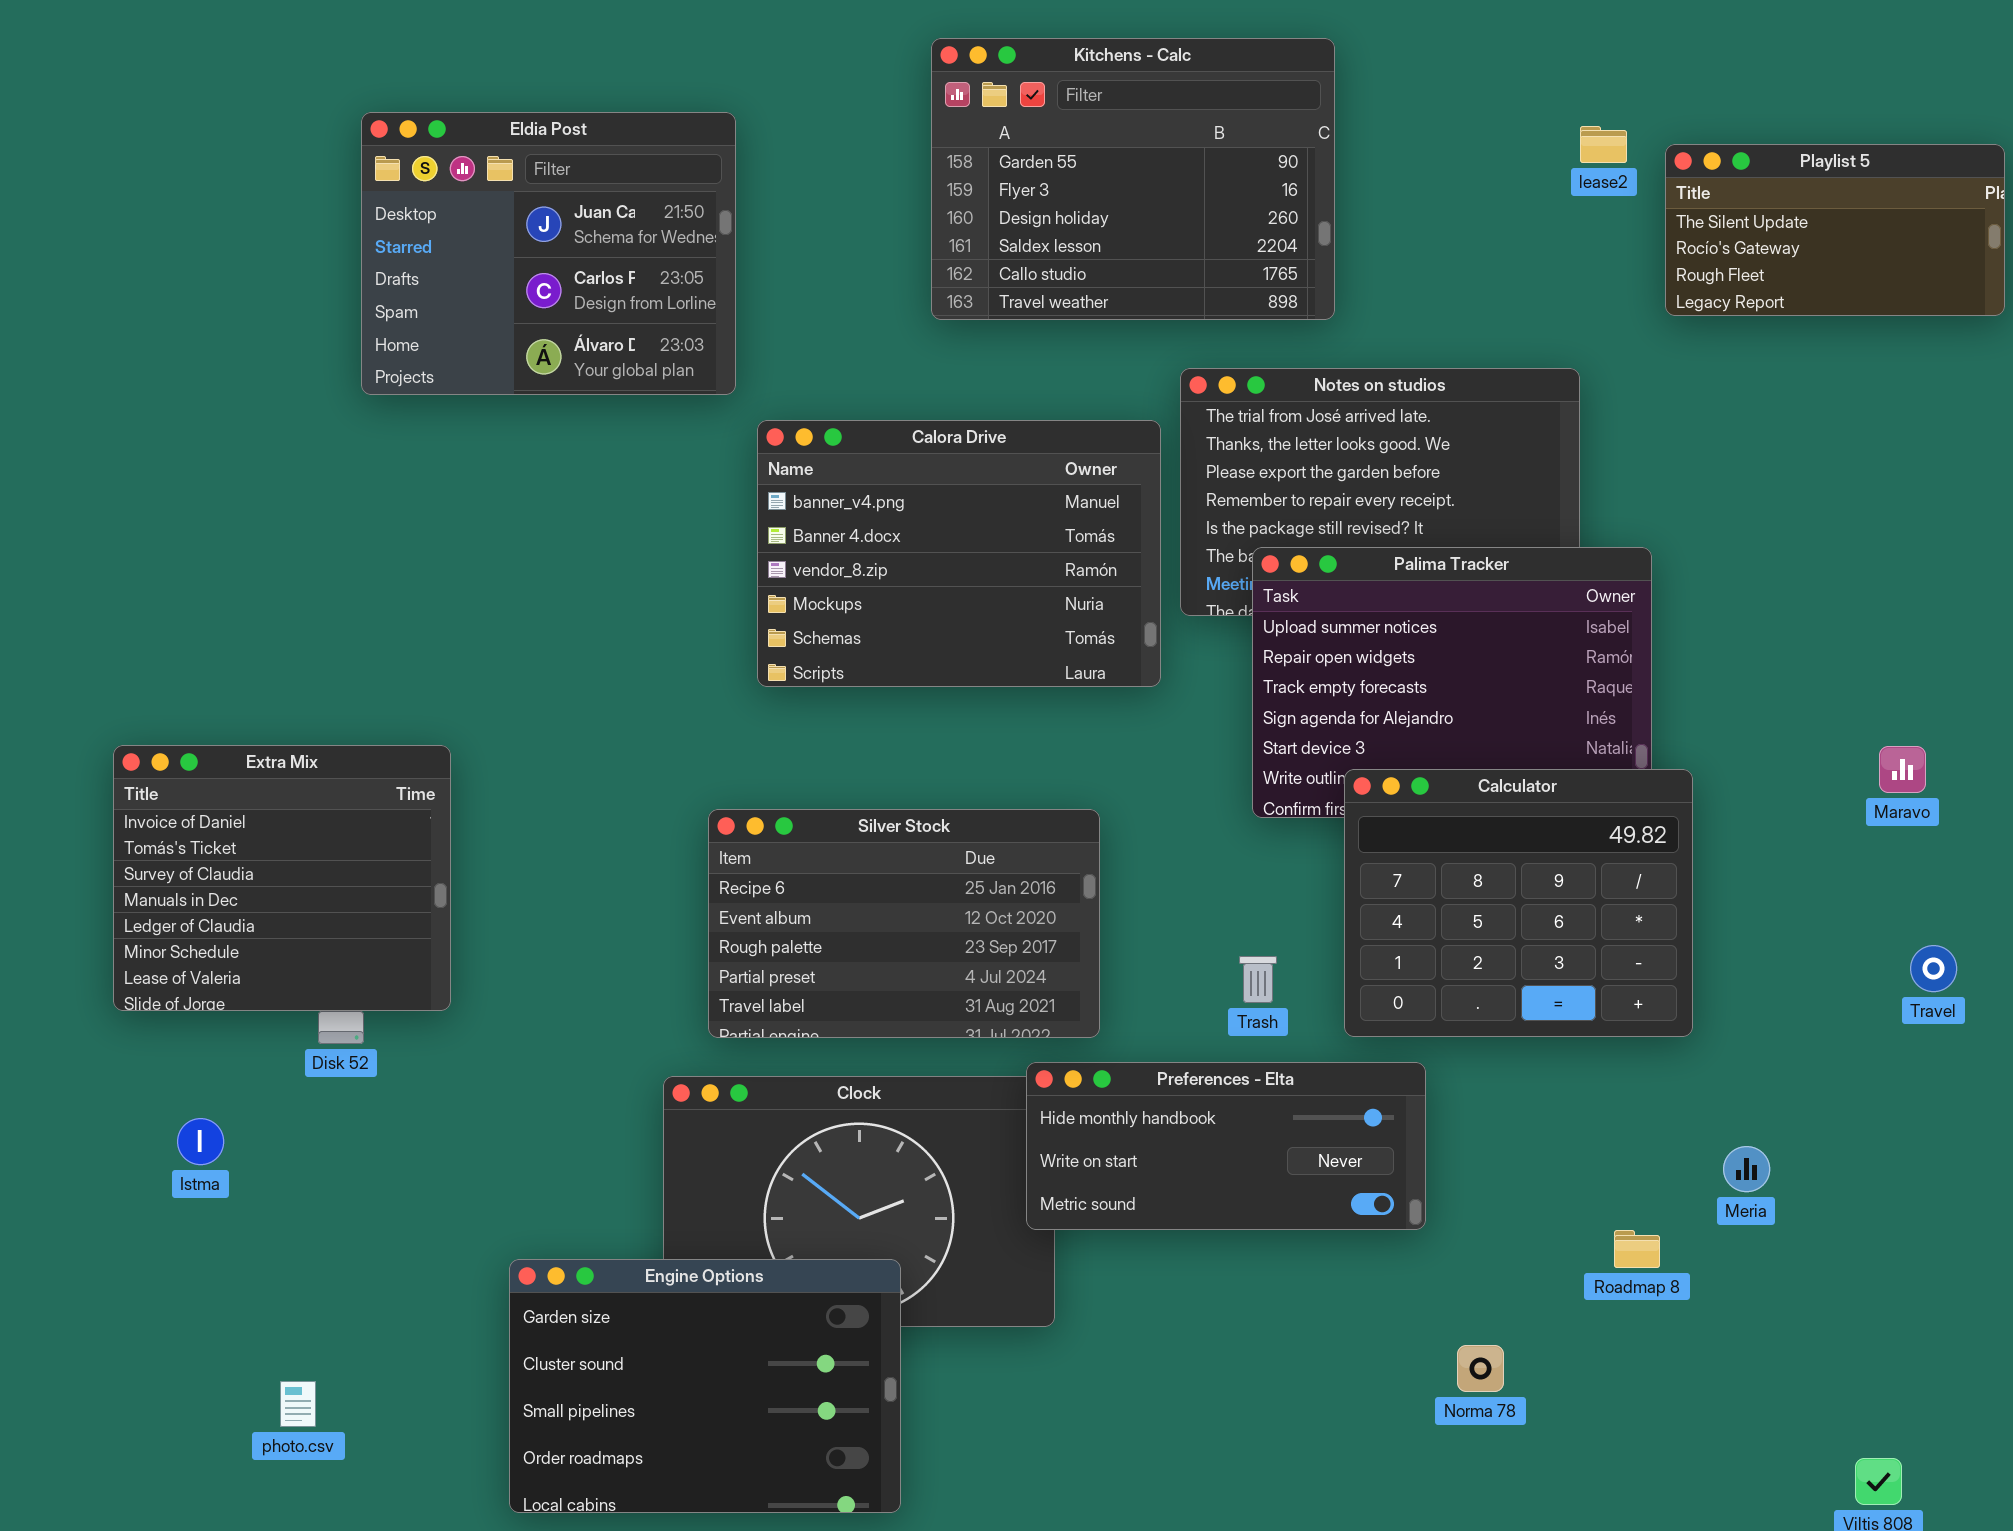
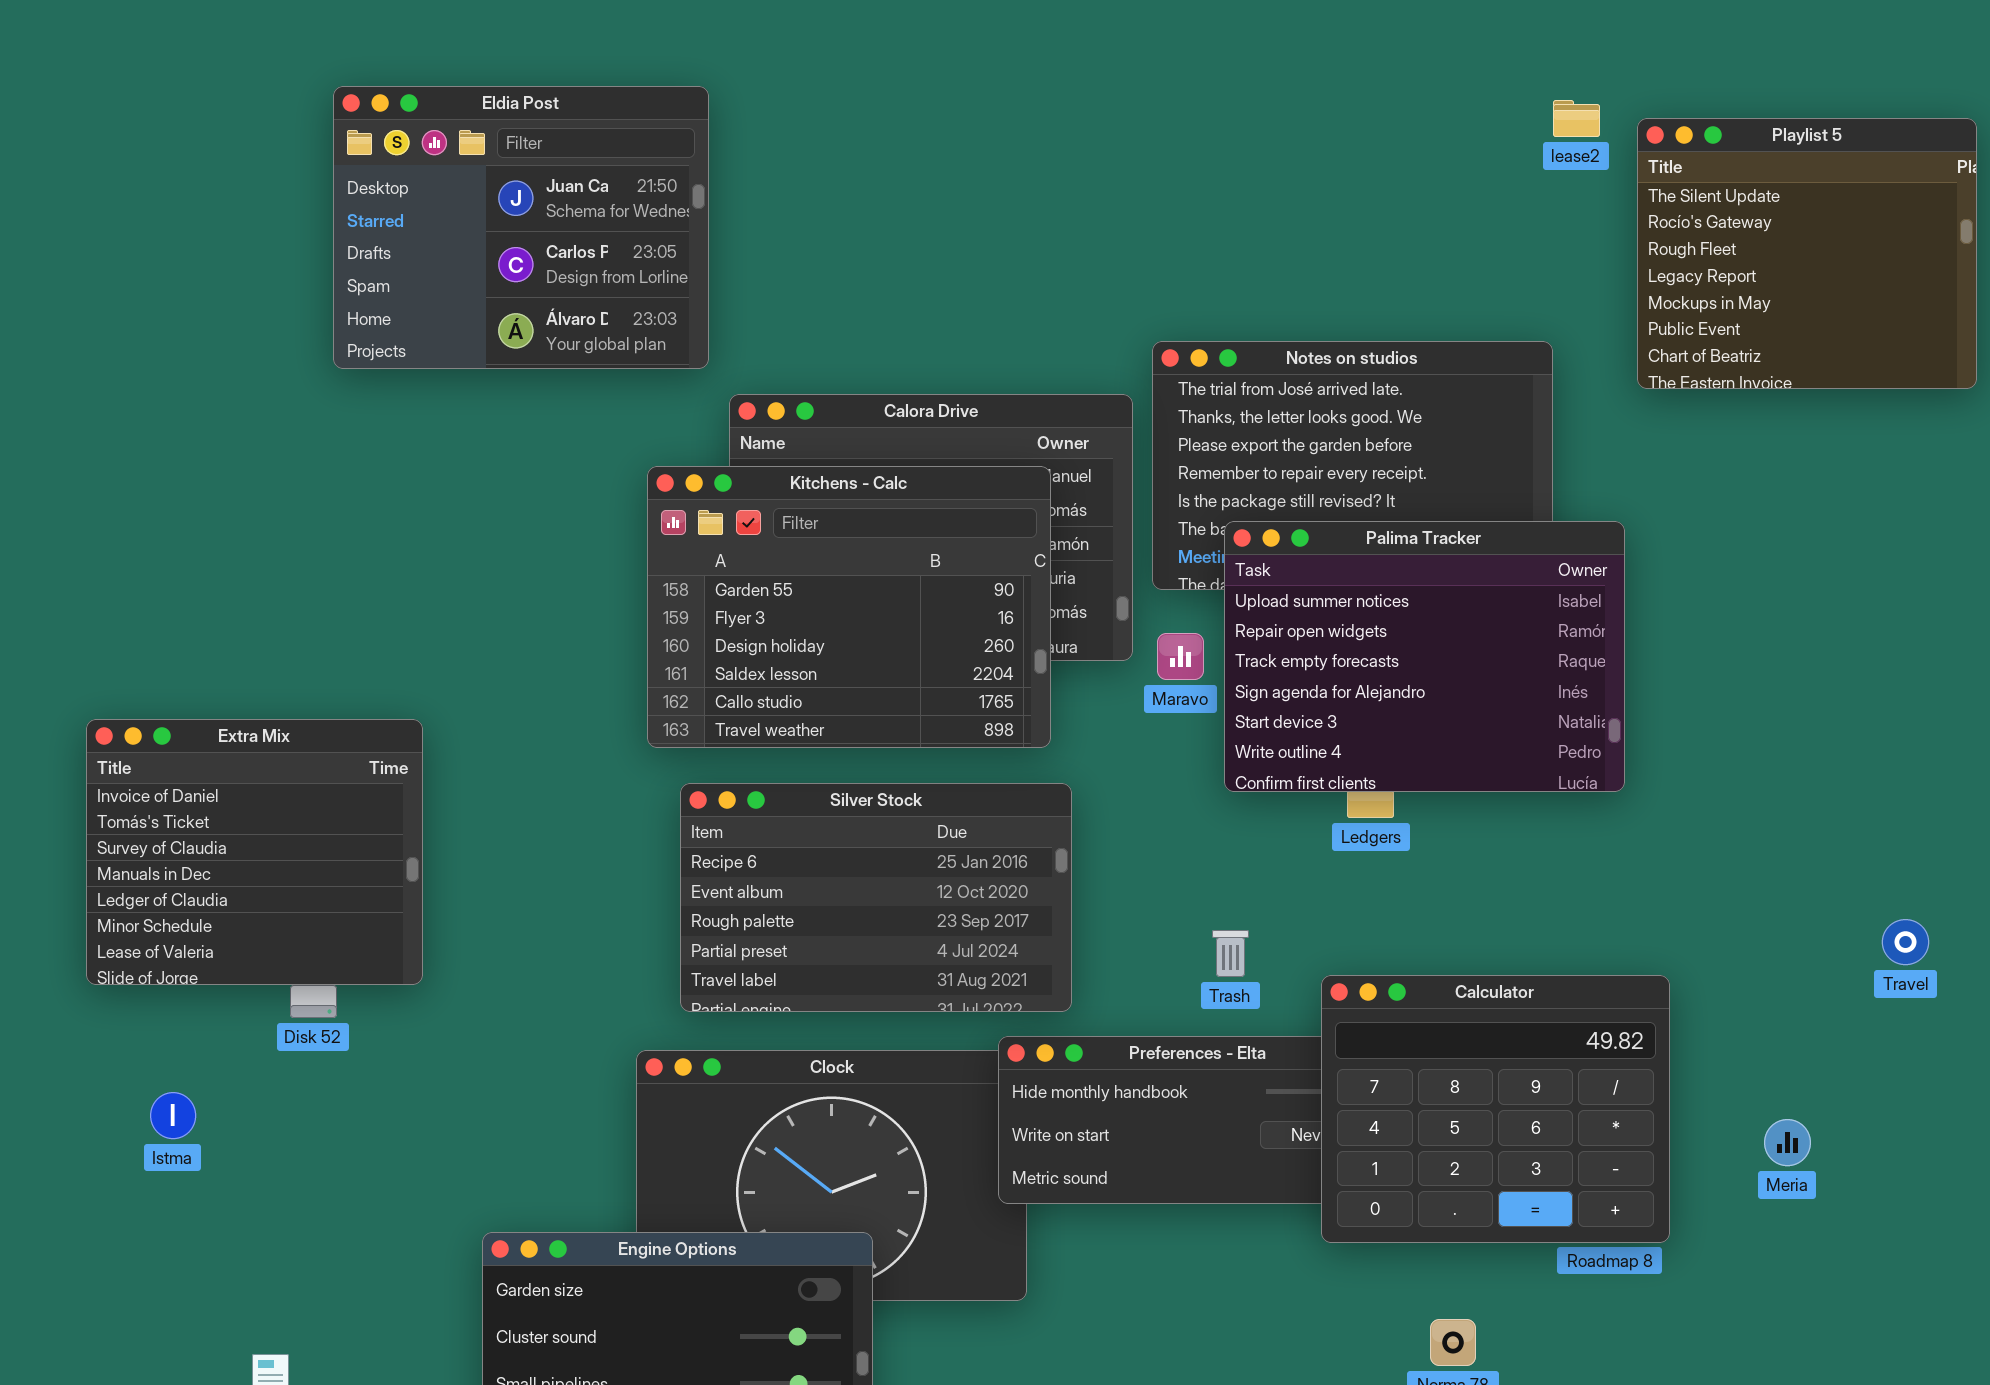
Kitchens - Calc: [931,38,1335,320] -> [647,466,1051,748], moved
Playlist 5: [1665,144,2005,316] -> [1637,118,1977,389], resized
Maravo: [1879,746,1926,793] -> [1157,633,1204,680], moved
Calculator: [1344,769,1693,1037] -> [1321,975,1670,1243], moved
Meria: [1723,1146,1770,1192] -> [1764,1119,1811,1166], moved

